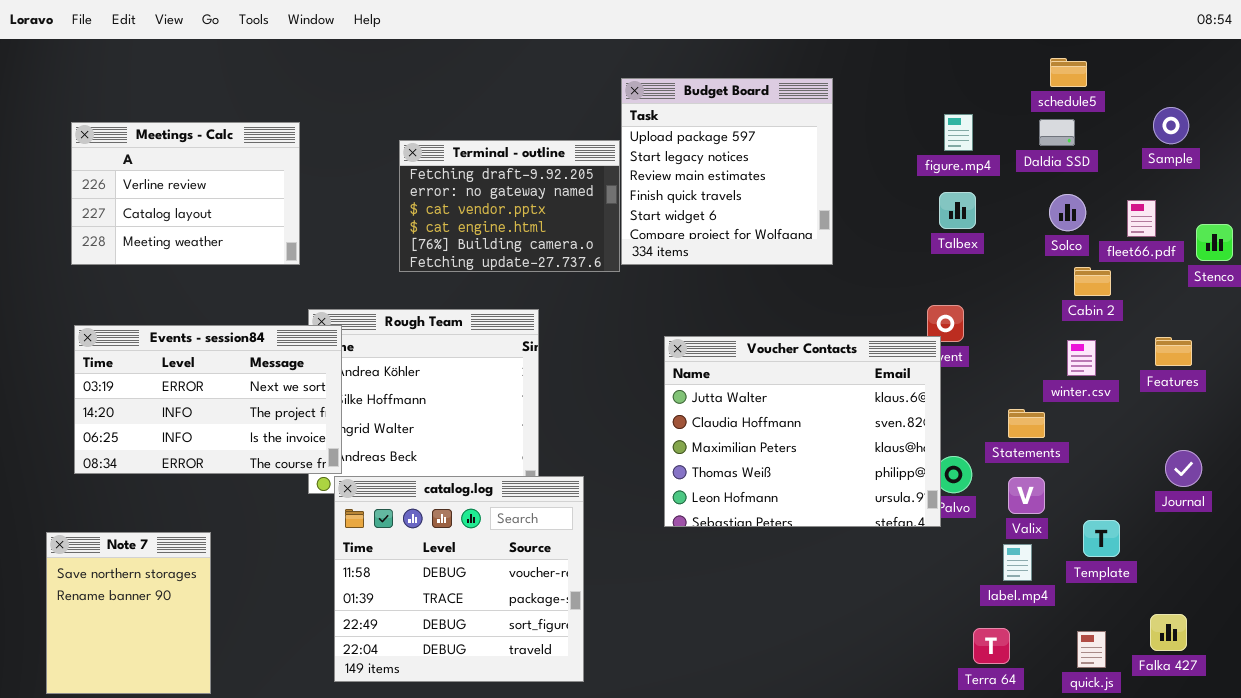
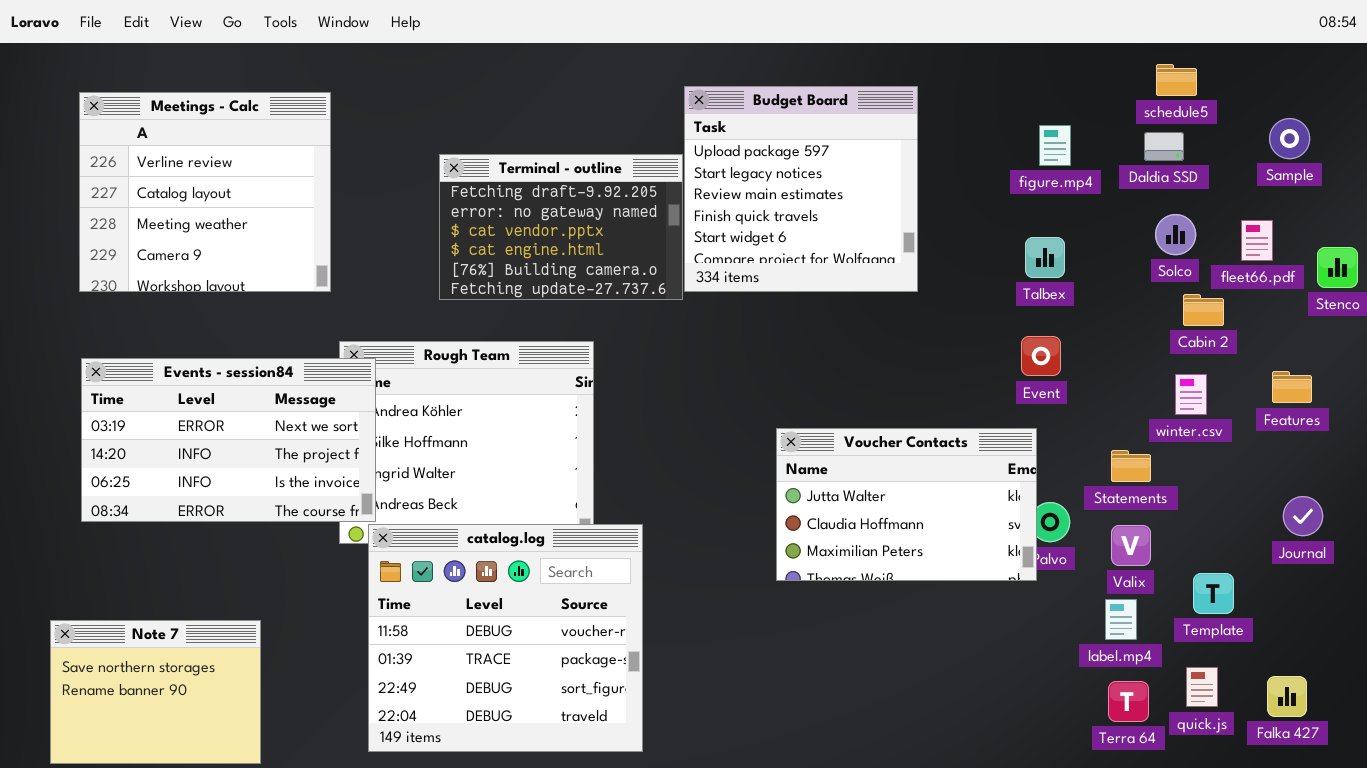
Meetings - Calc: [71,122,300,265] -> [79,92,331,292], resized
Talbex: [939,192,976,229] -> [1025,237,1065,278], moved
Voucher Contacts: [664,336,941,527] -> [776,428,1037,581], resized
Note 7: [46,532,211,694] -> [50,620,261,764], resized
Terra 64: [973,628,1010,664] -> [1108,681,1149,722], moved
quick.js: [1077,631,1106,668] -> [1186,667,1218,707], moved

